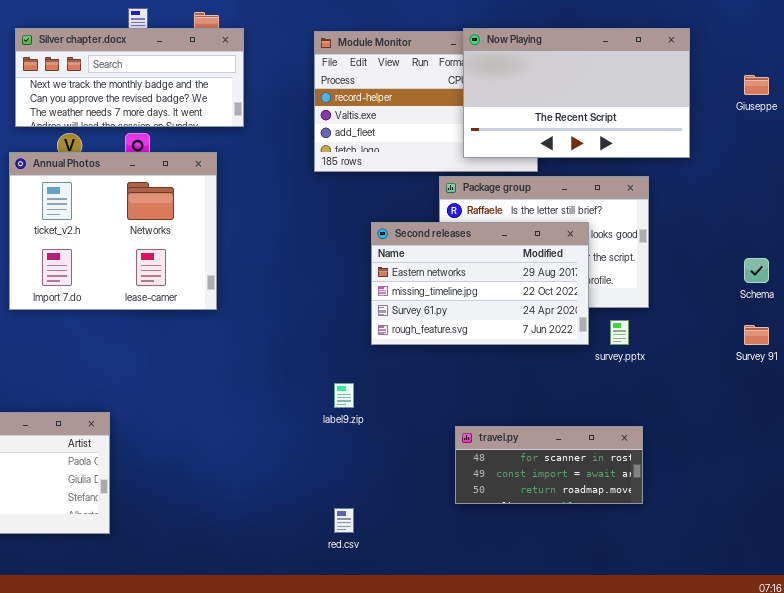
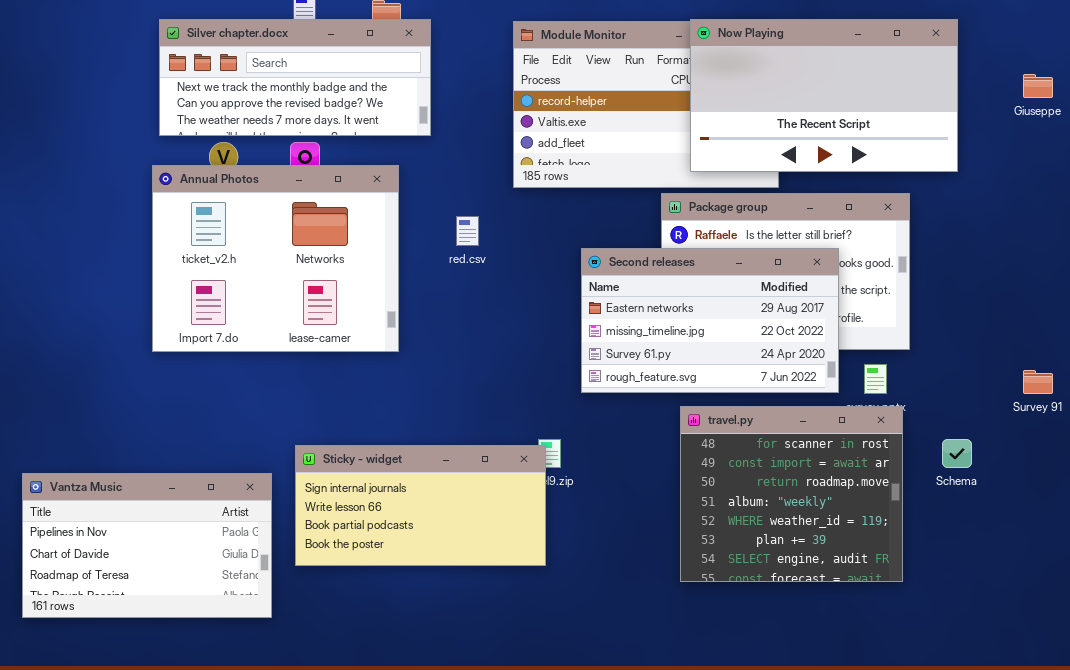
Schema: [744,258,769,283] -> [942,439,972,468], moved
Sticky - widget: none -> [295,445,546,566], opened
travel.py: [455,426,643,504] -> [680,406,903,582], resized
red.csv: [334,508,354,533] -> [456,216,479,246], moved

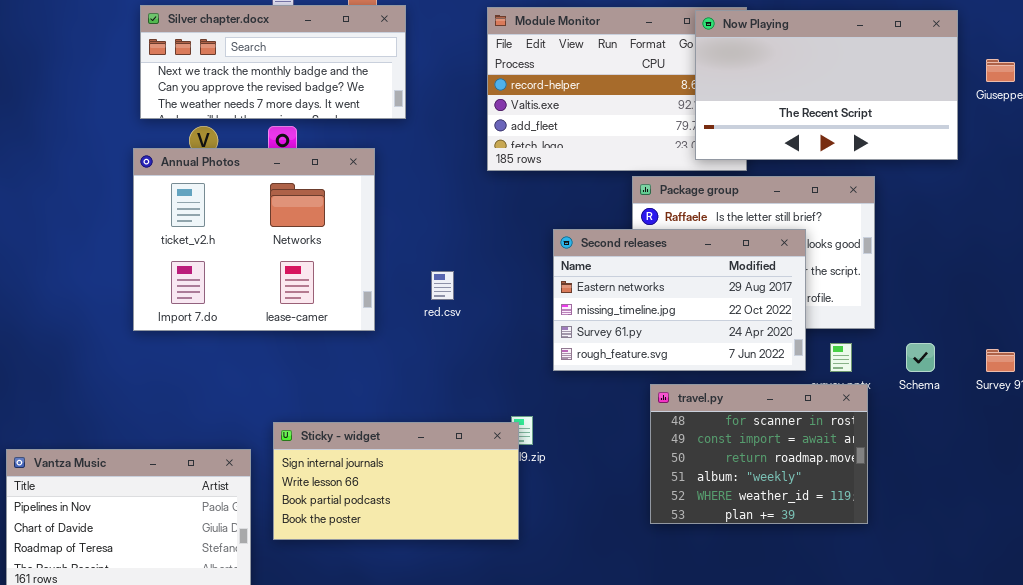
Now Playing: [690,19,958,172] -> [695,10,958,160], moved
red.csv: [456,216,479,246] -> [431,271,454,300], moved
travel.py: [680,406,903,582] -> [650,384,868,524], resized
Schema: [942,439,972,468] -> [906,343,935,372], moved

